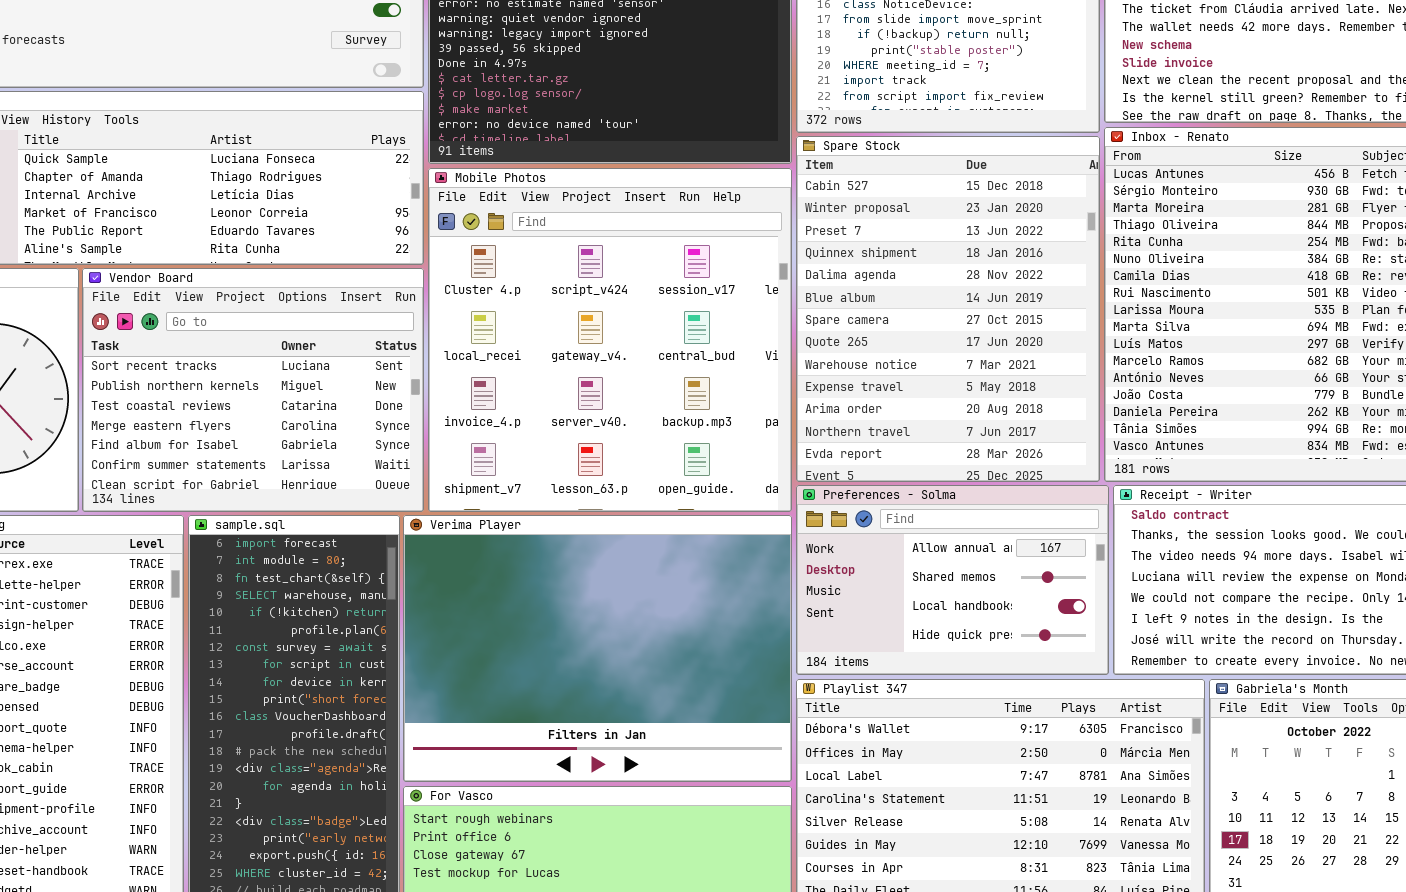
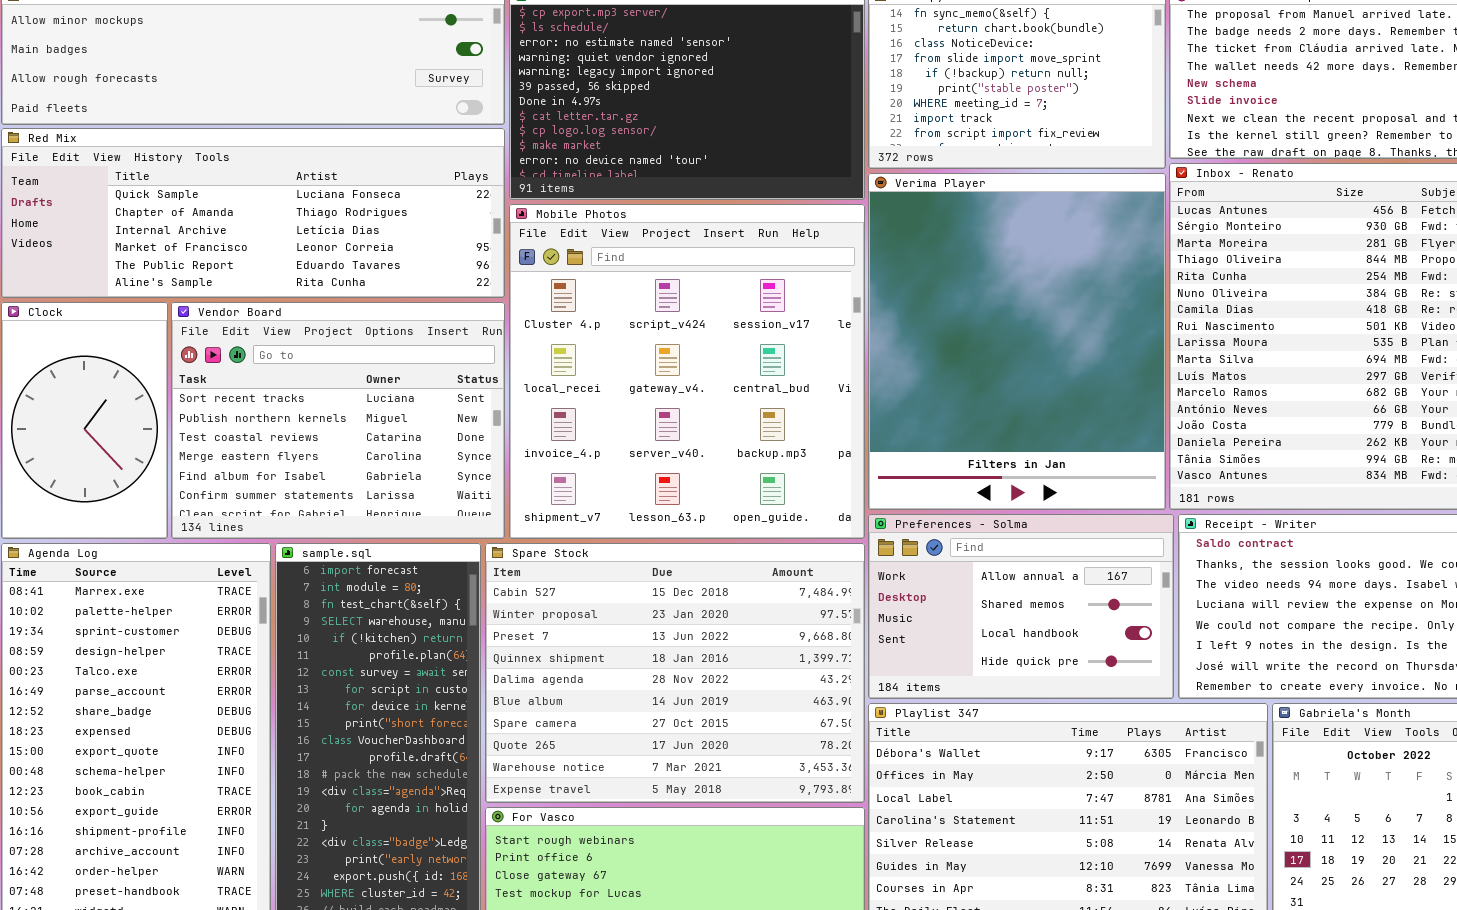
Spare Stock: [796,136,1100,482] -> [485,543,865,803], moved, resized
Verima Player: [403,515,792,782] -> [868,173,1166,510], moved, resized

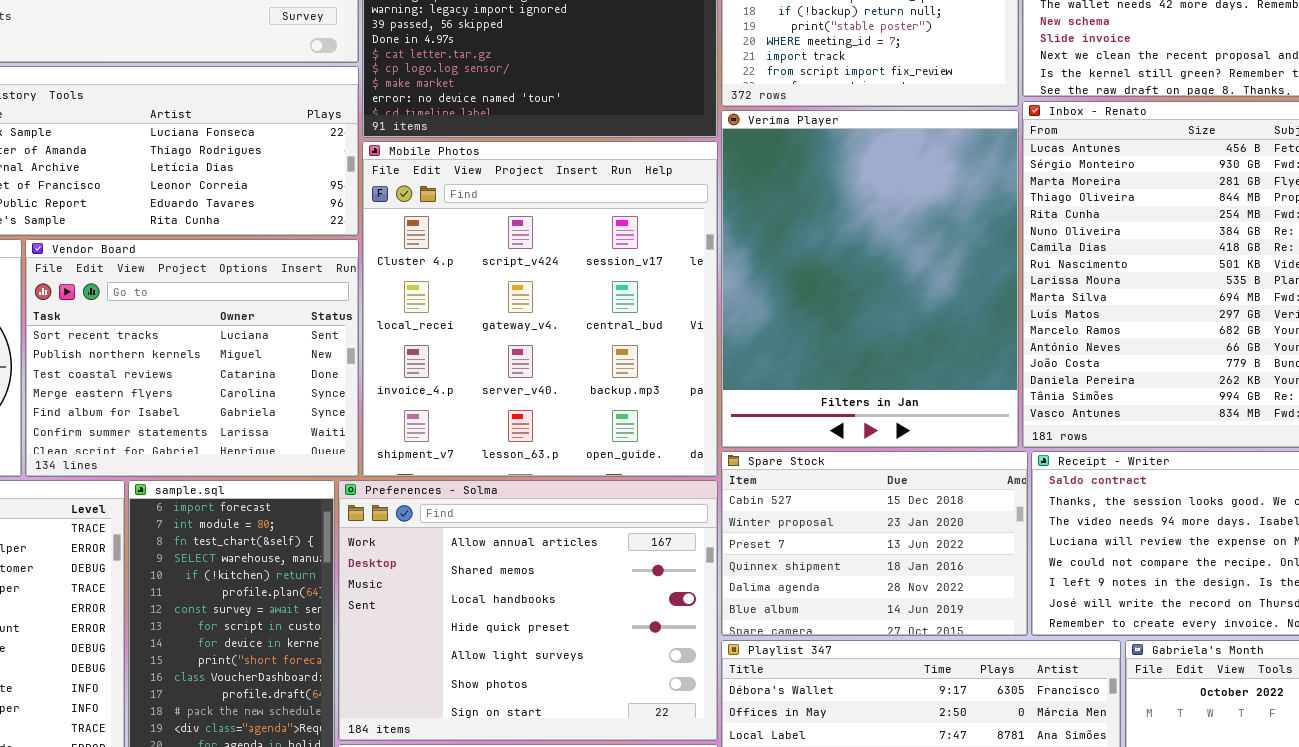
Preferences - Solma: [868,514,1174,699] -> [338,480,718,741], moved, resized
Spare Stock: [485,543,865,803] -> [721,451,1028,636], moved, resized

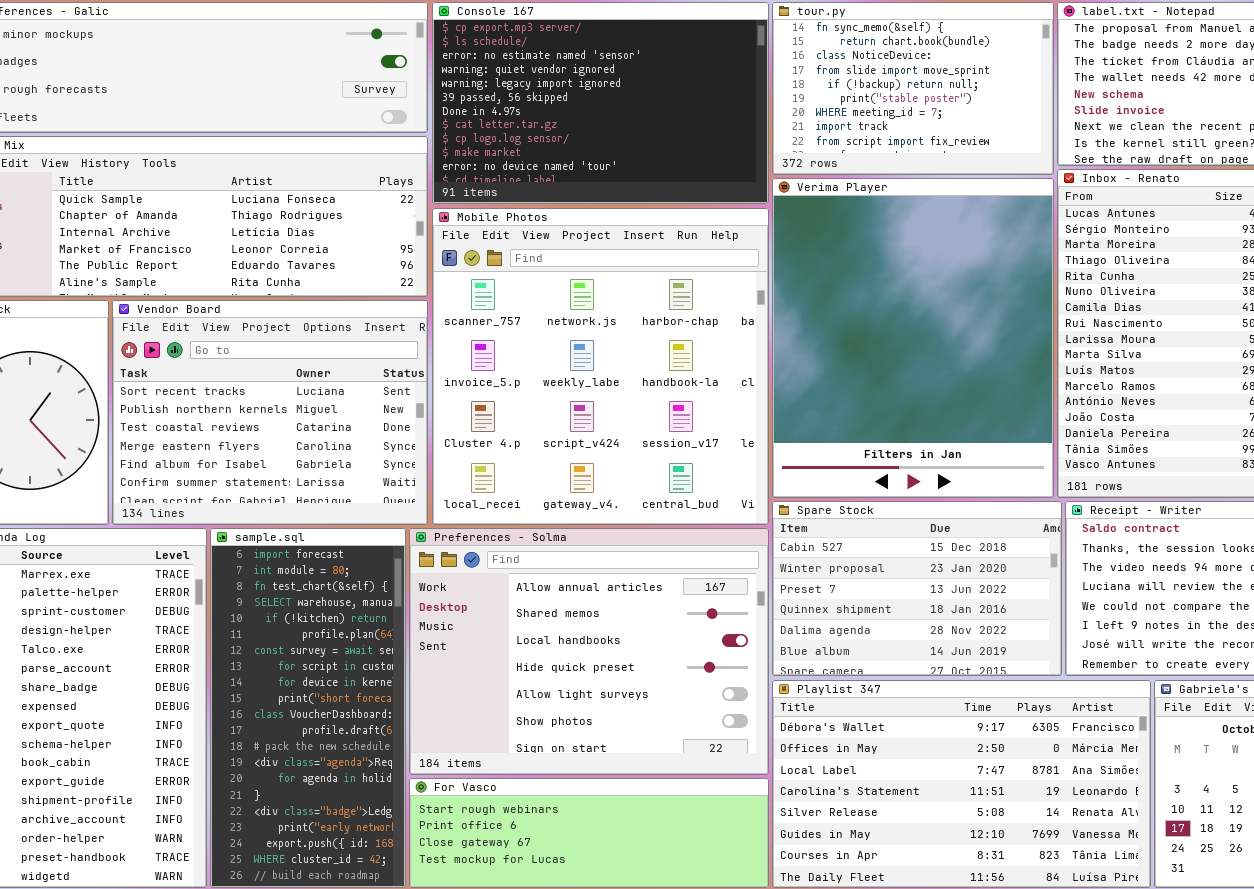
Mobile Photos: [362,141,718,477] -> [432,208,769,525], scrolled up 2 rows

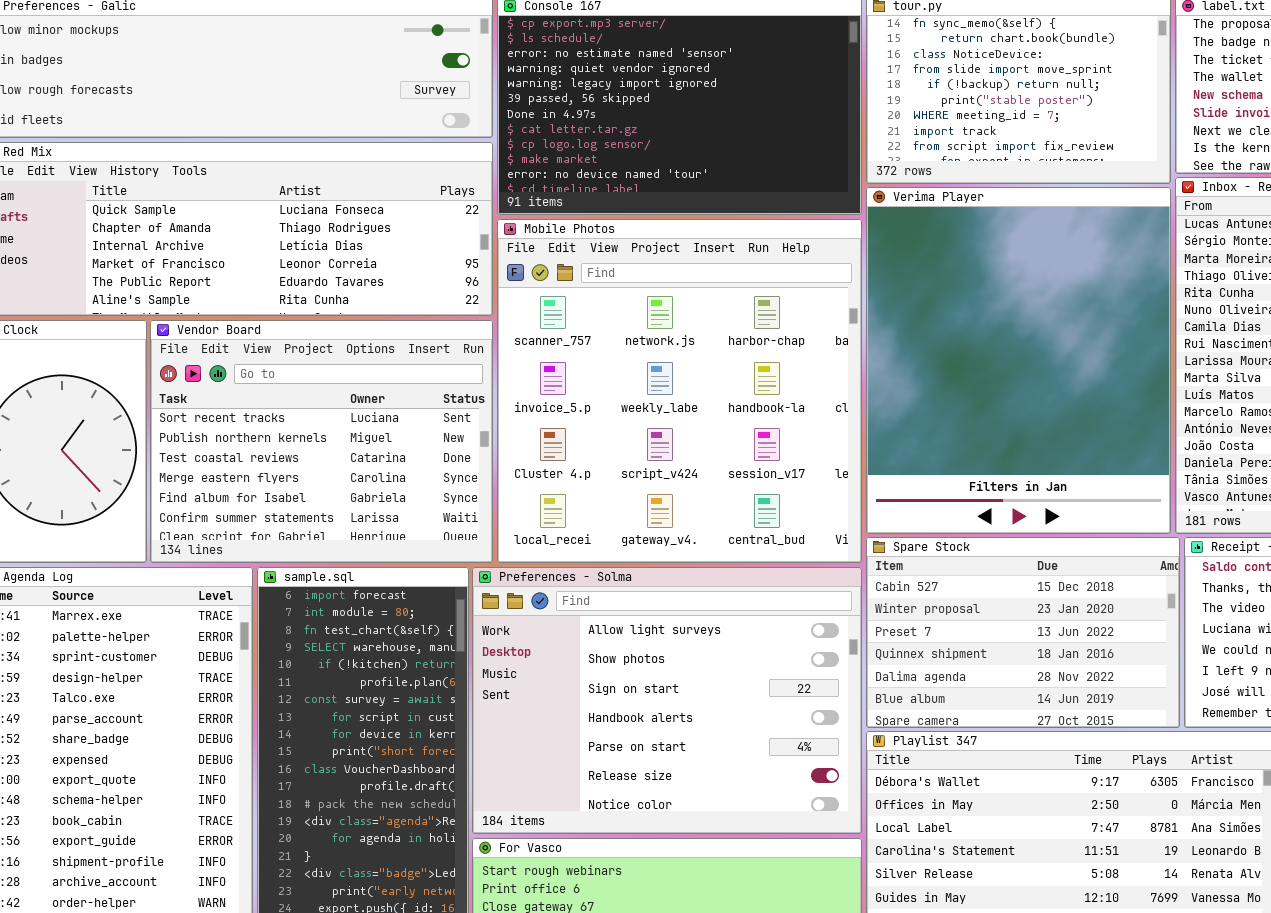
Preferences - Solma: [409,528,769,775] -> [472,567,862,834], scrolled down 4 rows

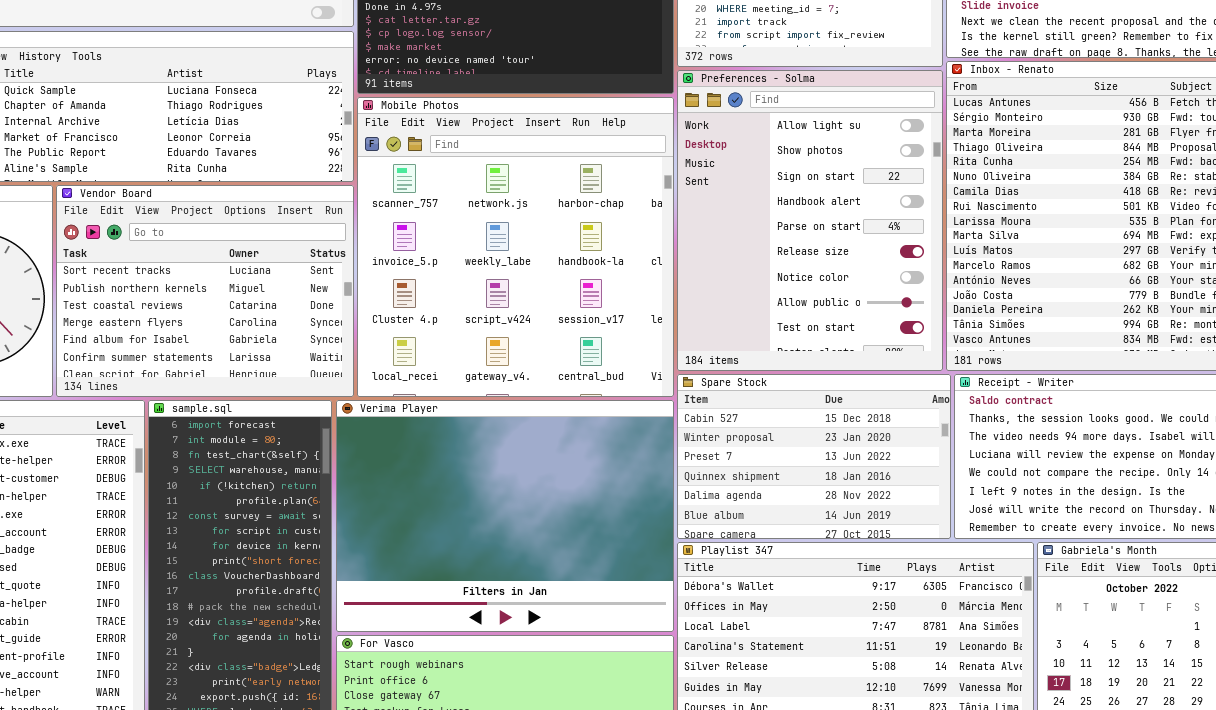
Verima Player: [866,187,1171,534] -> [336,400,674,632], moved, resized
Preferences - Solma: [472,567,862,834] -> [677,70,943,371], moved, resized

